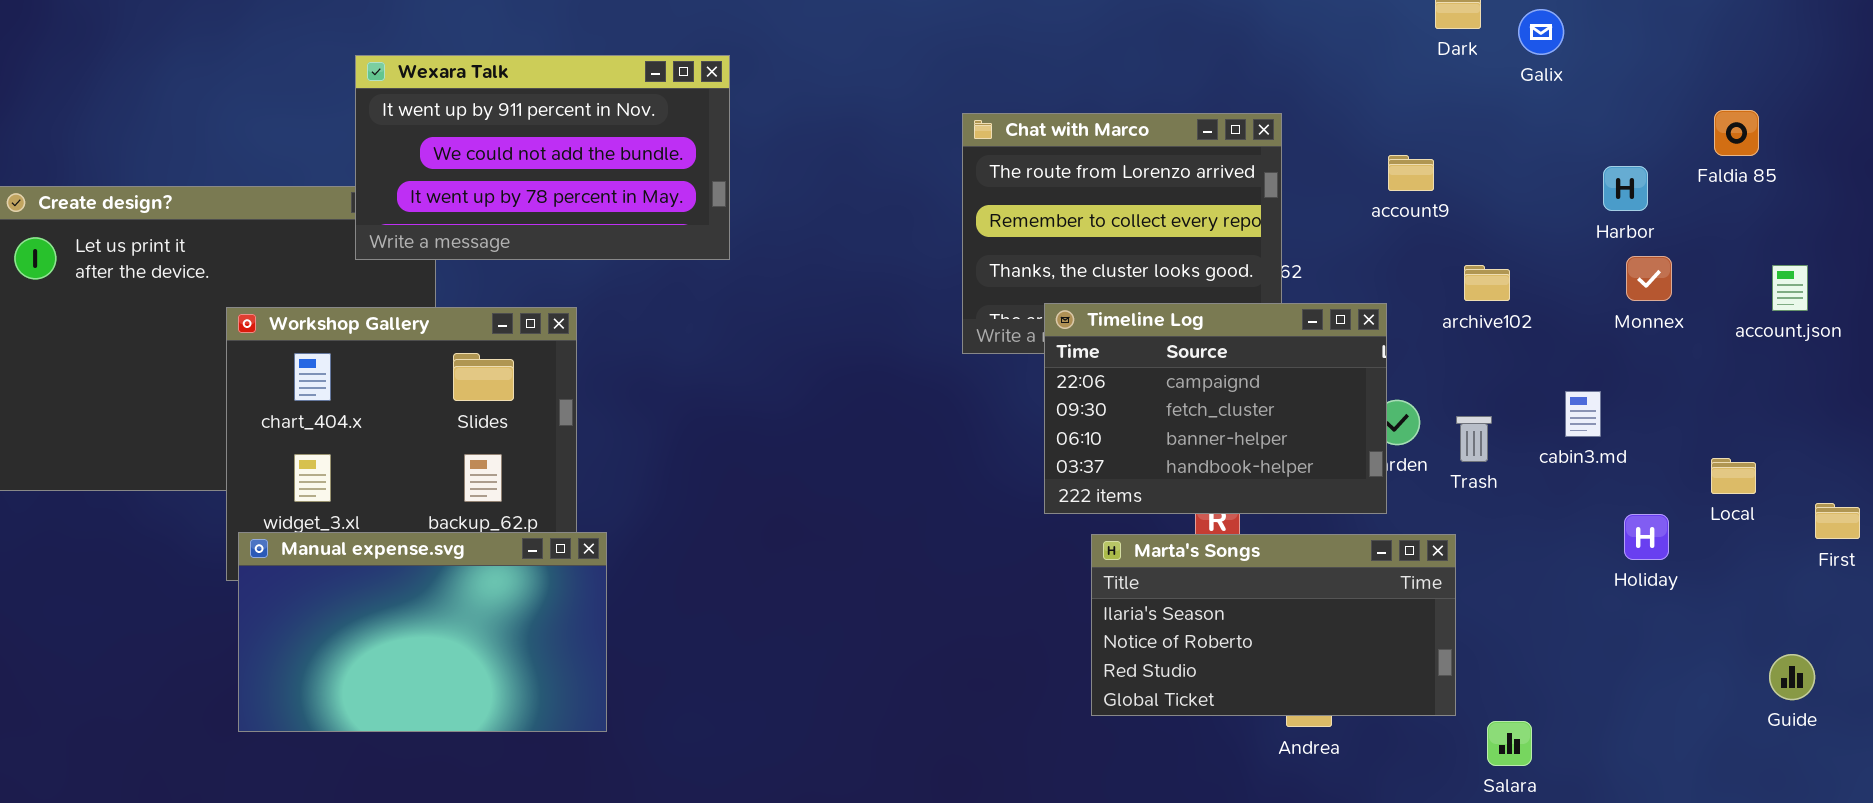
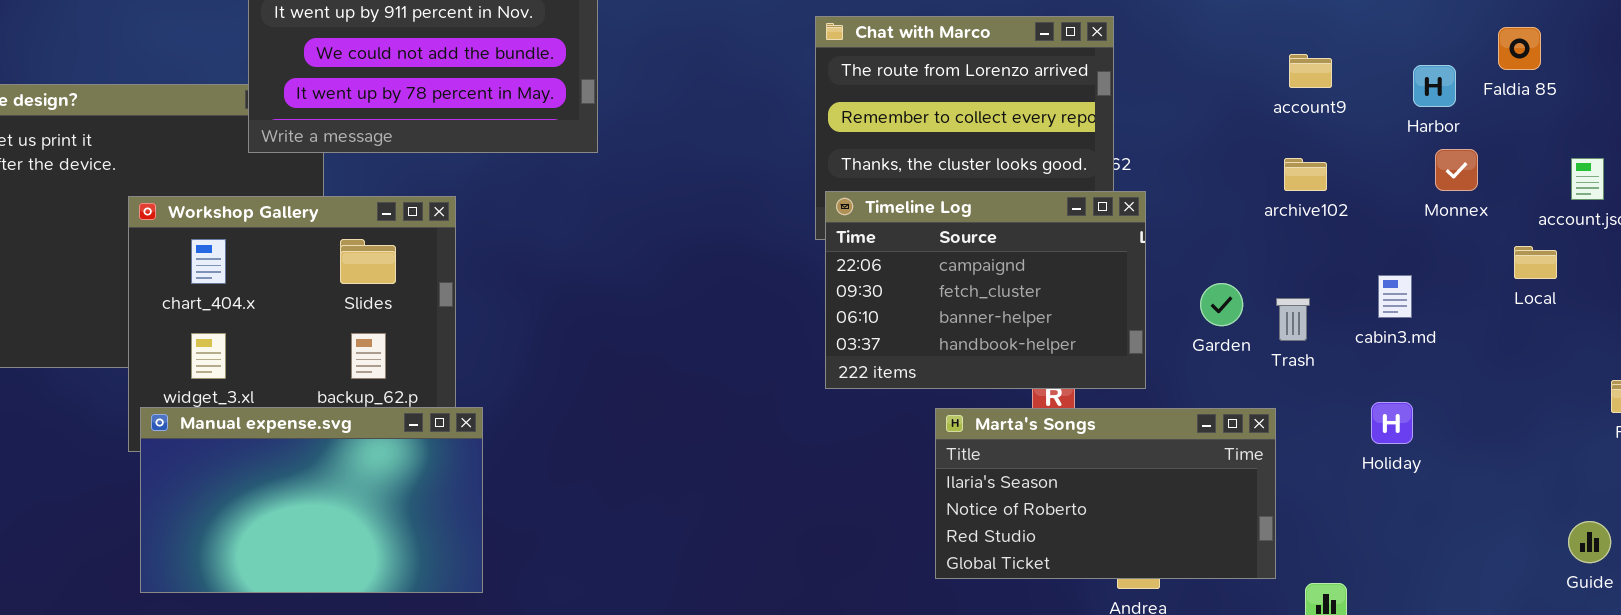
Faldia 85: [1714,110,1759,156] -> [1498,27,1541,70], moved
account9: [1388,155,1434,191] -> [1289,54,1332,88], moved
Timeline Log: [1044,303,1387,514] -> [825,191,1146,389], moved
Local: [1711,458,1756,494] -> [1514,246,1557,279], moved
Holiday: [1624,514,1669,560] -> [1371,402,1413,444], moved

